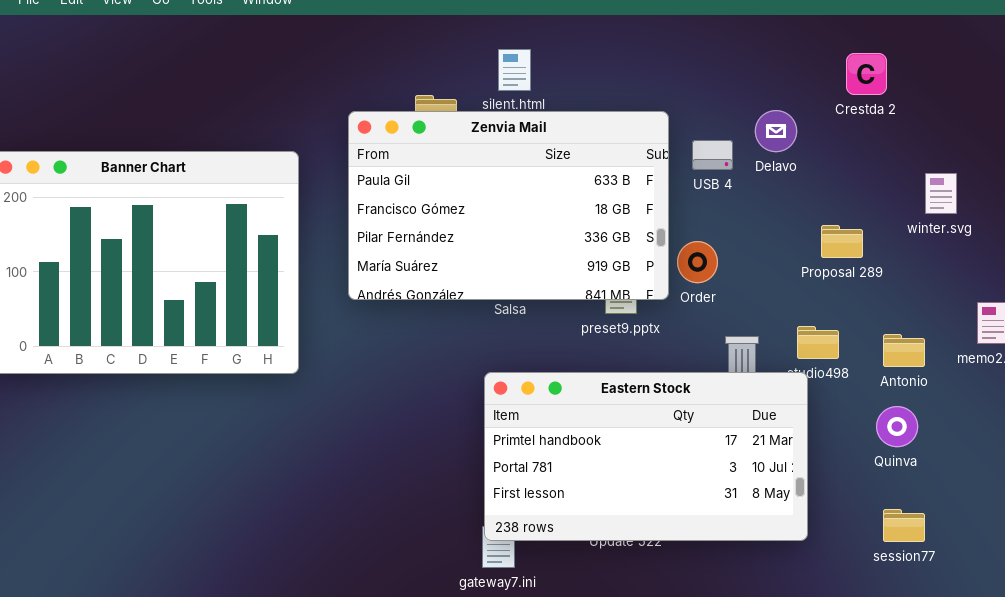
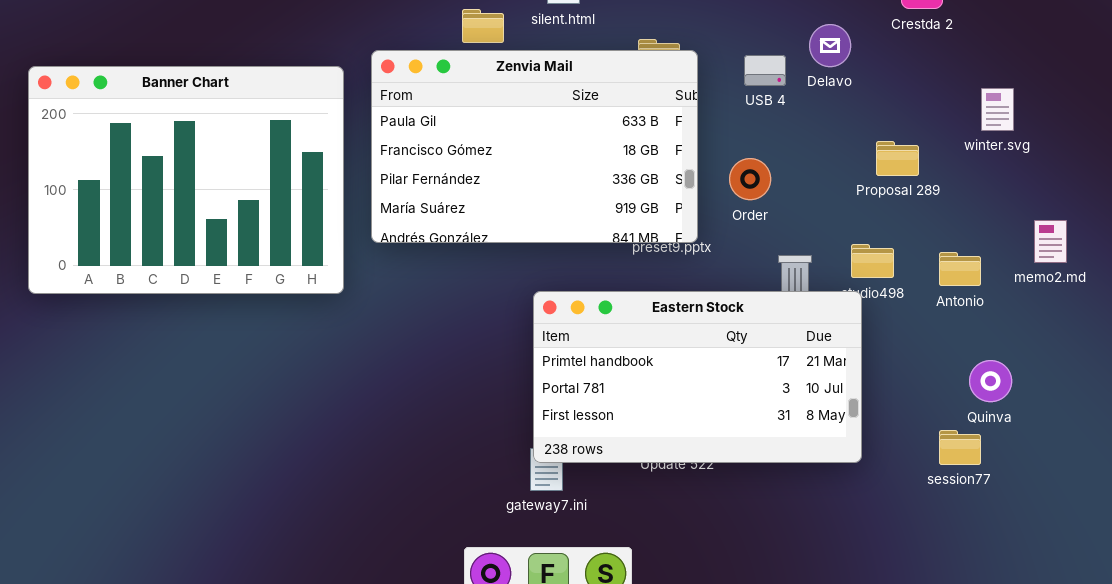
Zenvia Mail: [348,111,669,300] -> [371,50,698,243], moved
Quinva: [876,406,918,447] -> [969,360,1012,402], moved

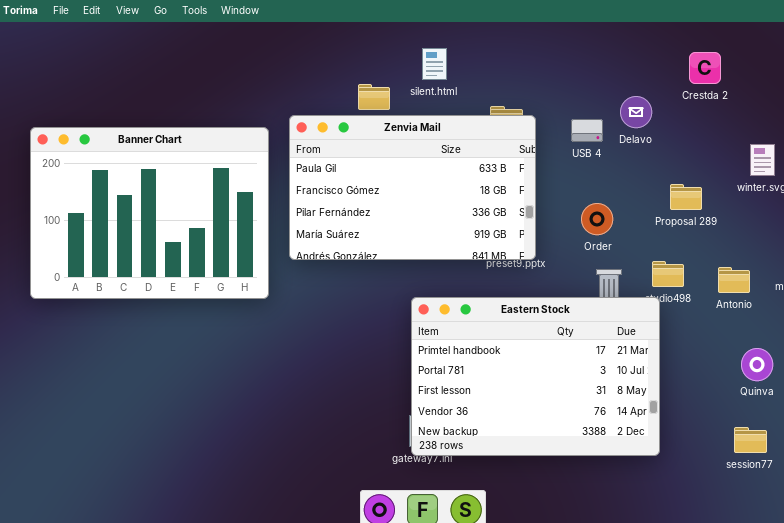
Order: [729,158,771,200] -> [581,203,613,235], moved
Eastern Stock: [533,291,862,463] -> [411,297,660,456], resized
session77: [939,430,981,465] -> [734,427,767,453], moved

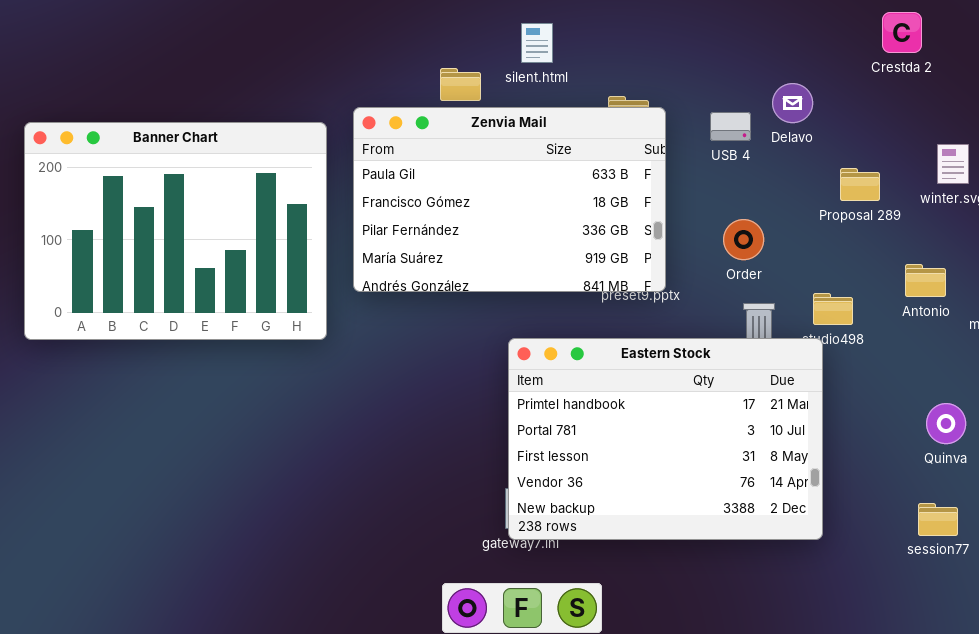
Crestda 2: [689,52,721,84] -> [882,12,922,53], moved
Proposal 289: [670,184,702,210] -> [840,168,880,201], moved
Antonio: [718,267,750,293] -> [905,264,946,297], moved

